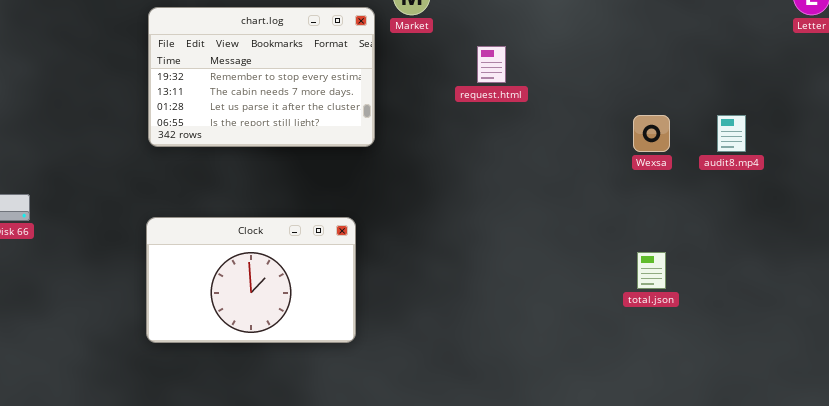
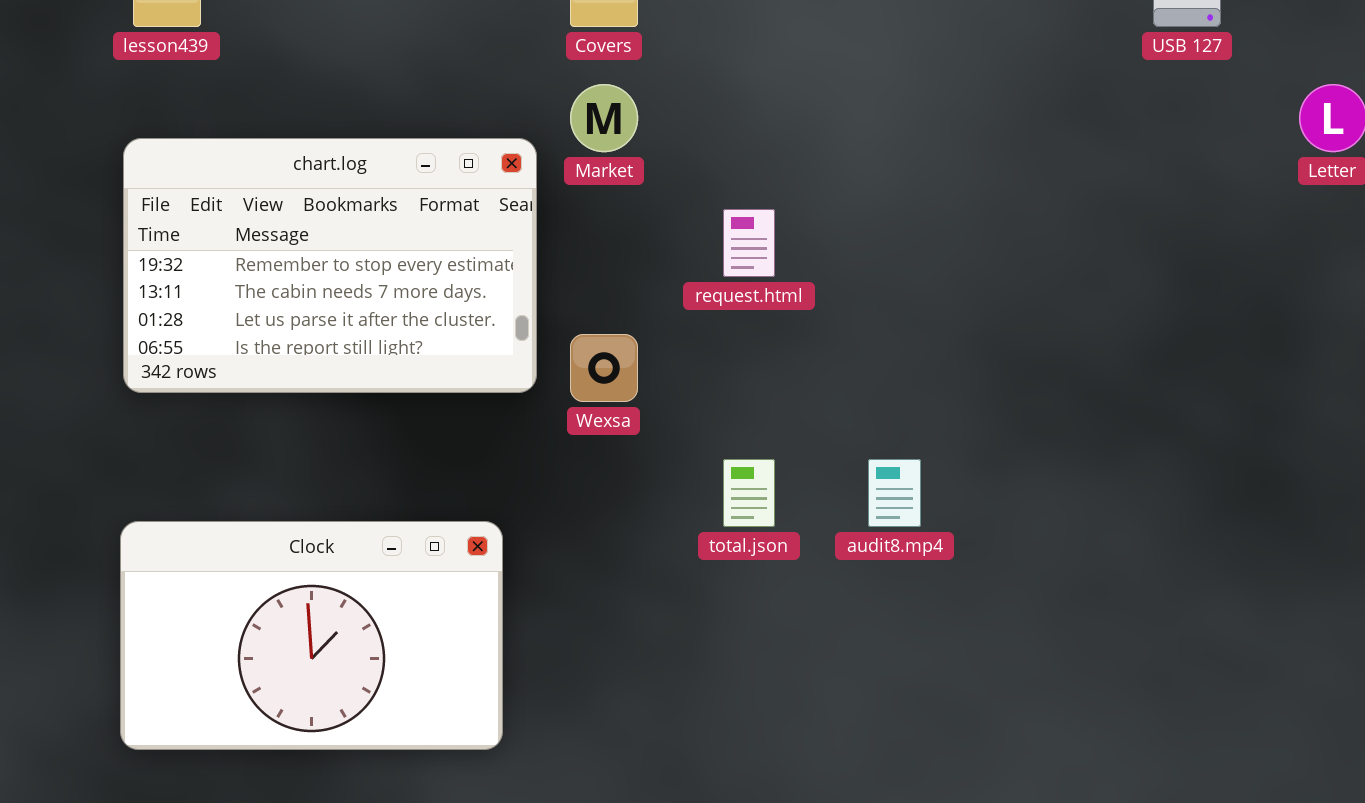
Wexsa: [633,115,670,152] -> [570,334,638,402], moved
audit8.mp4: [717,115,746,152] -> [868,459,921,527], moved
total.json: [637,252,666,289] -> [723,459,775,527], moved

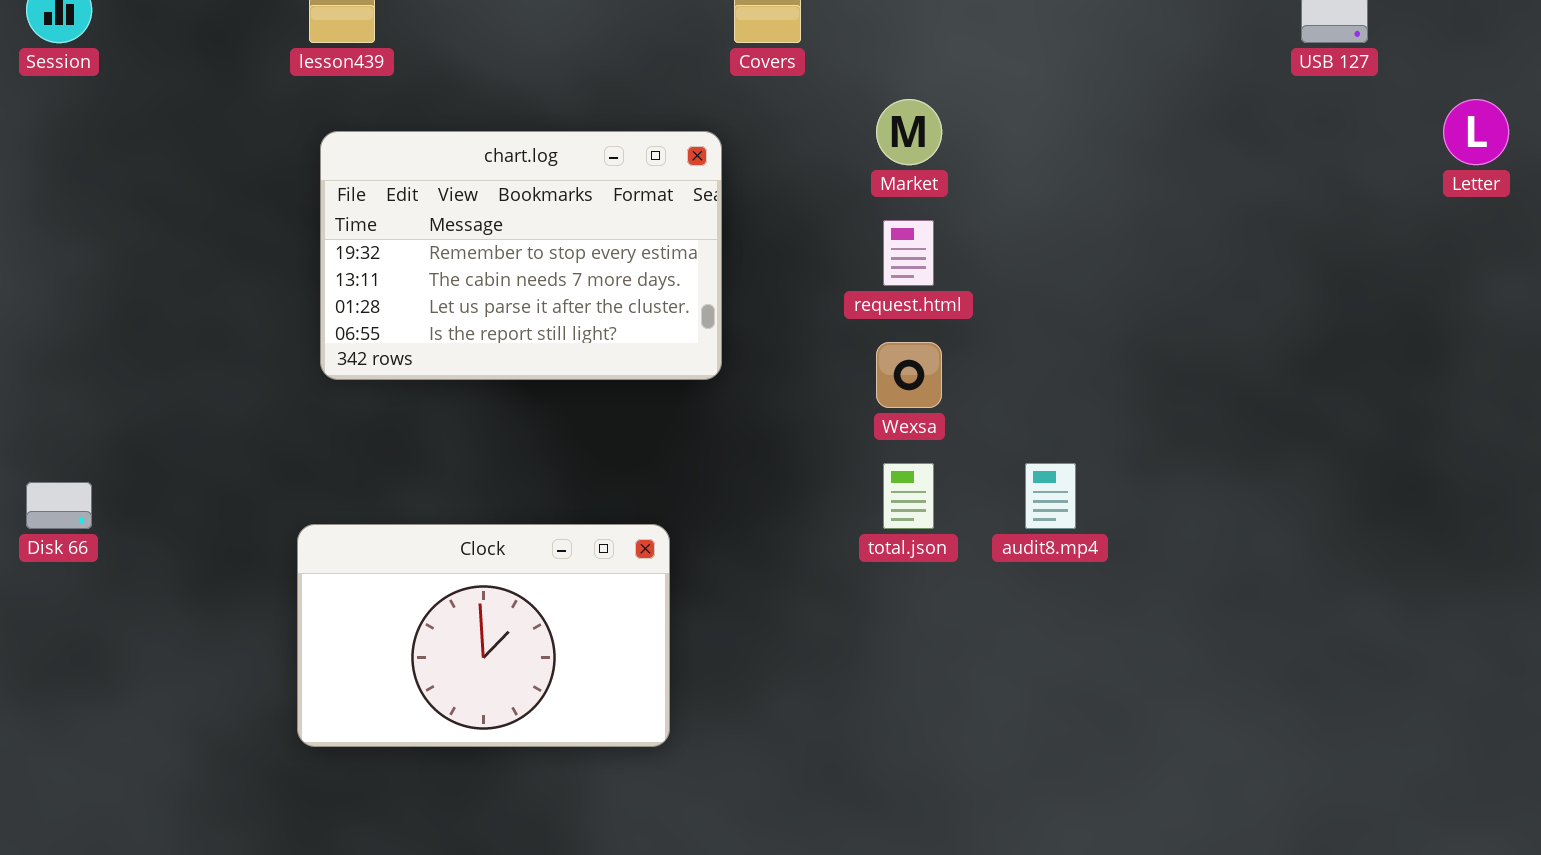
Market: [570,84,638,152] -> [876,99,942,165], moved
chart.log: [123,138,537,393] -> [320,131,722,380], moved
Wexsa: [570,334,638,402] -> [876,342,942,408], moved

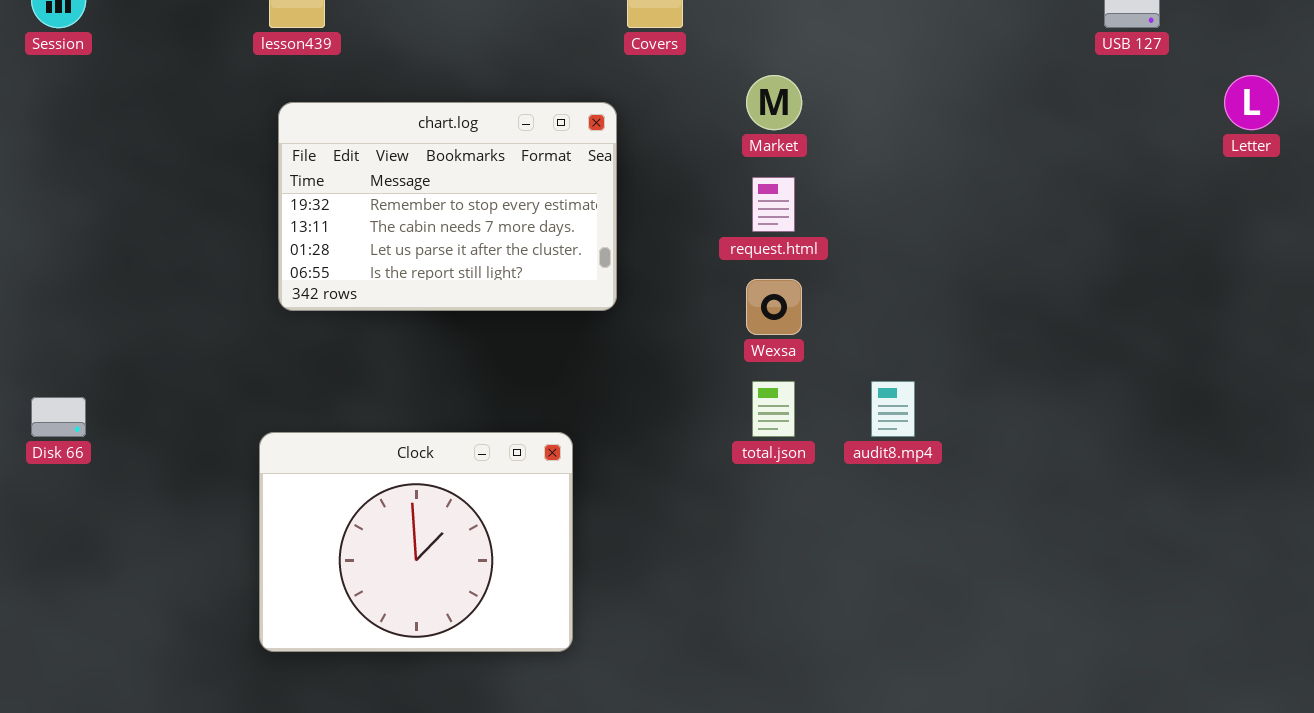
Clock: [297,524,670,747] -> [259,432,573,652], resized

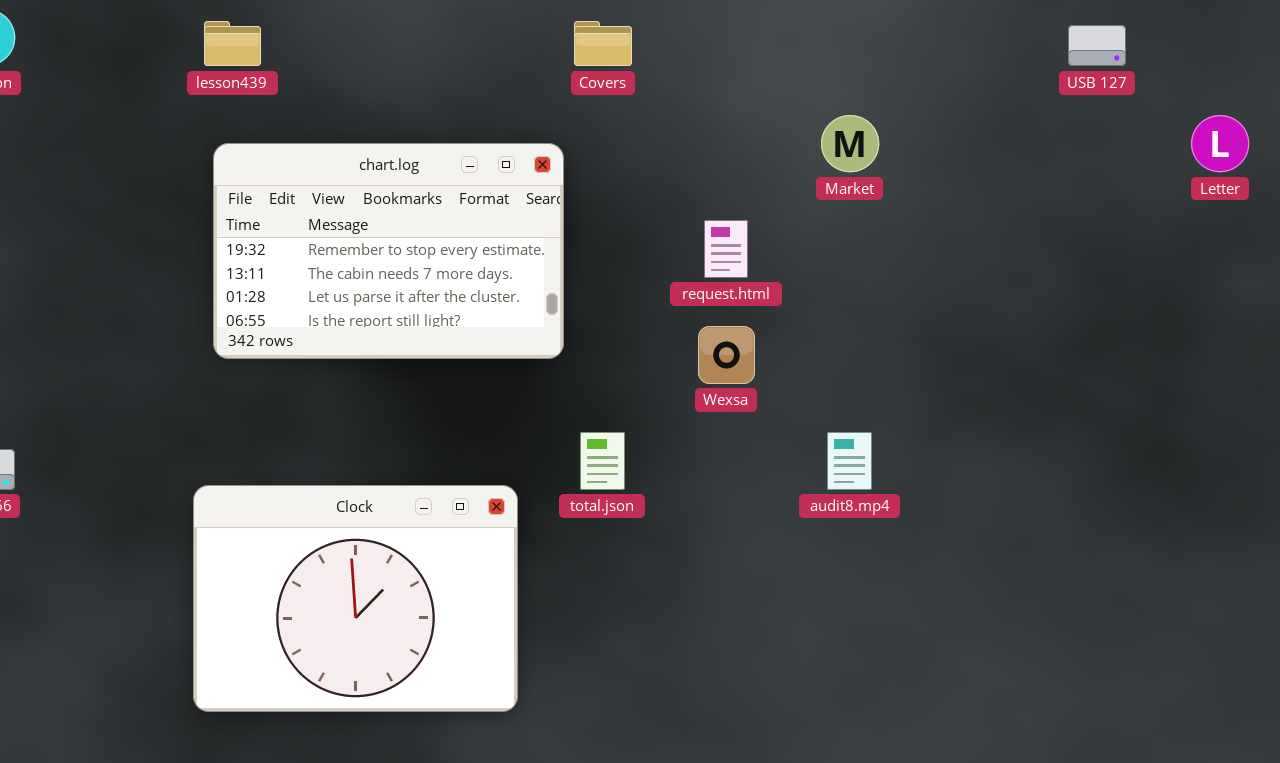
Market: [746,75,802,130] -> [821,115,879,172], moved
total.json: [752,381,795,437] -> [580,432,625,490], moved

